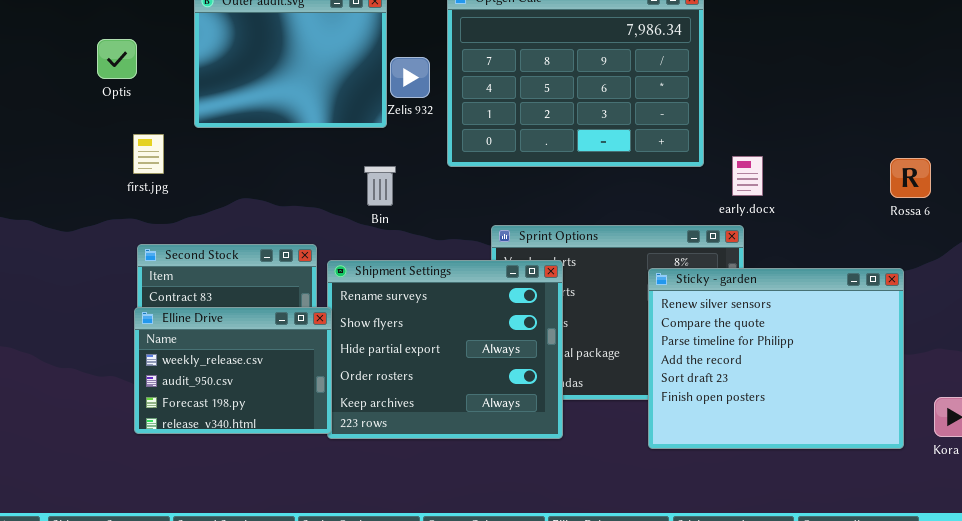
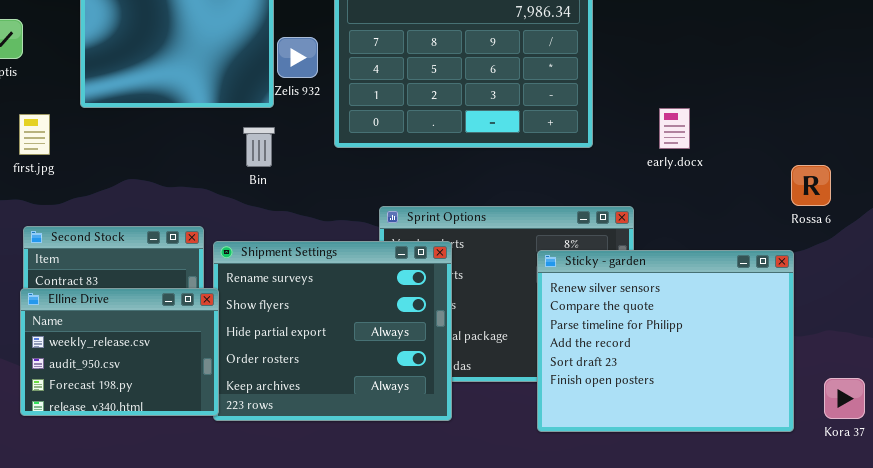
early.docx: [732,156,763,196] -> [659,108,690,149], moved
Rossa 6: [890,158,931,198] -> [791,165,831,206], moved
Bin: [364,166,396,206] -> [243,127,275,167], moved

